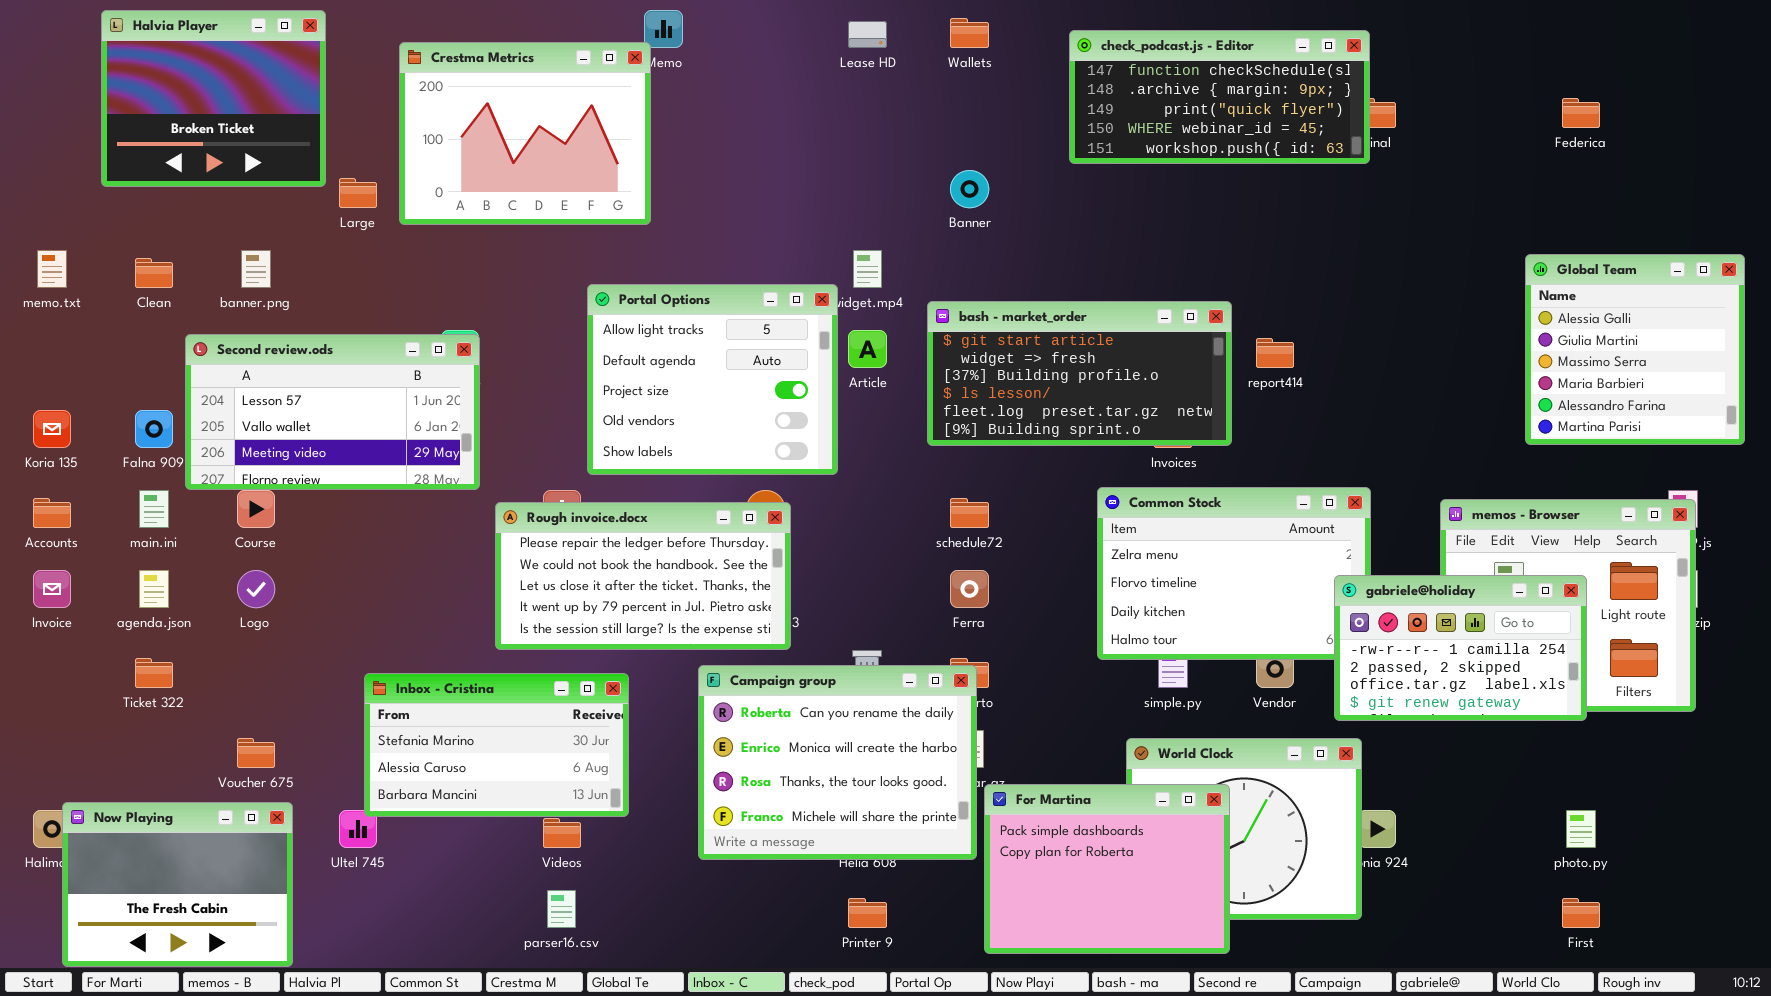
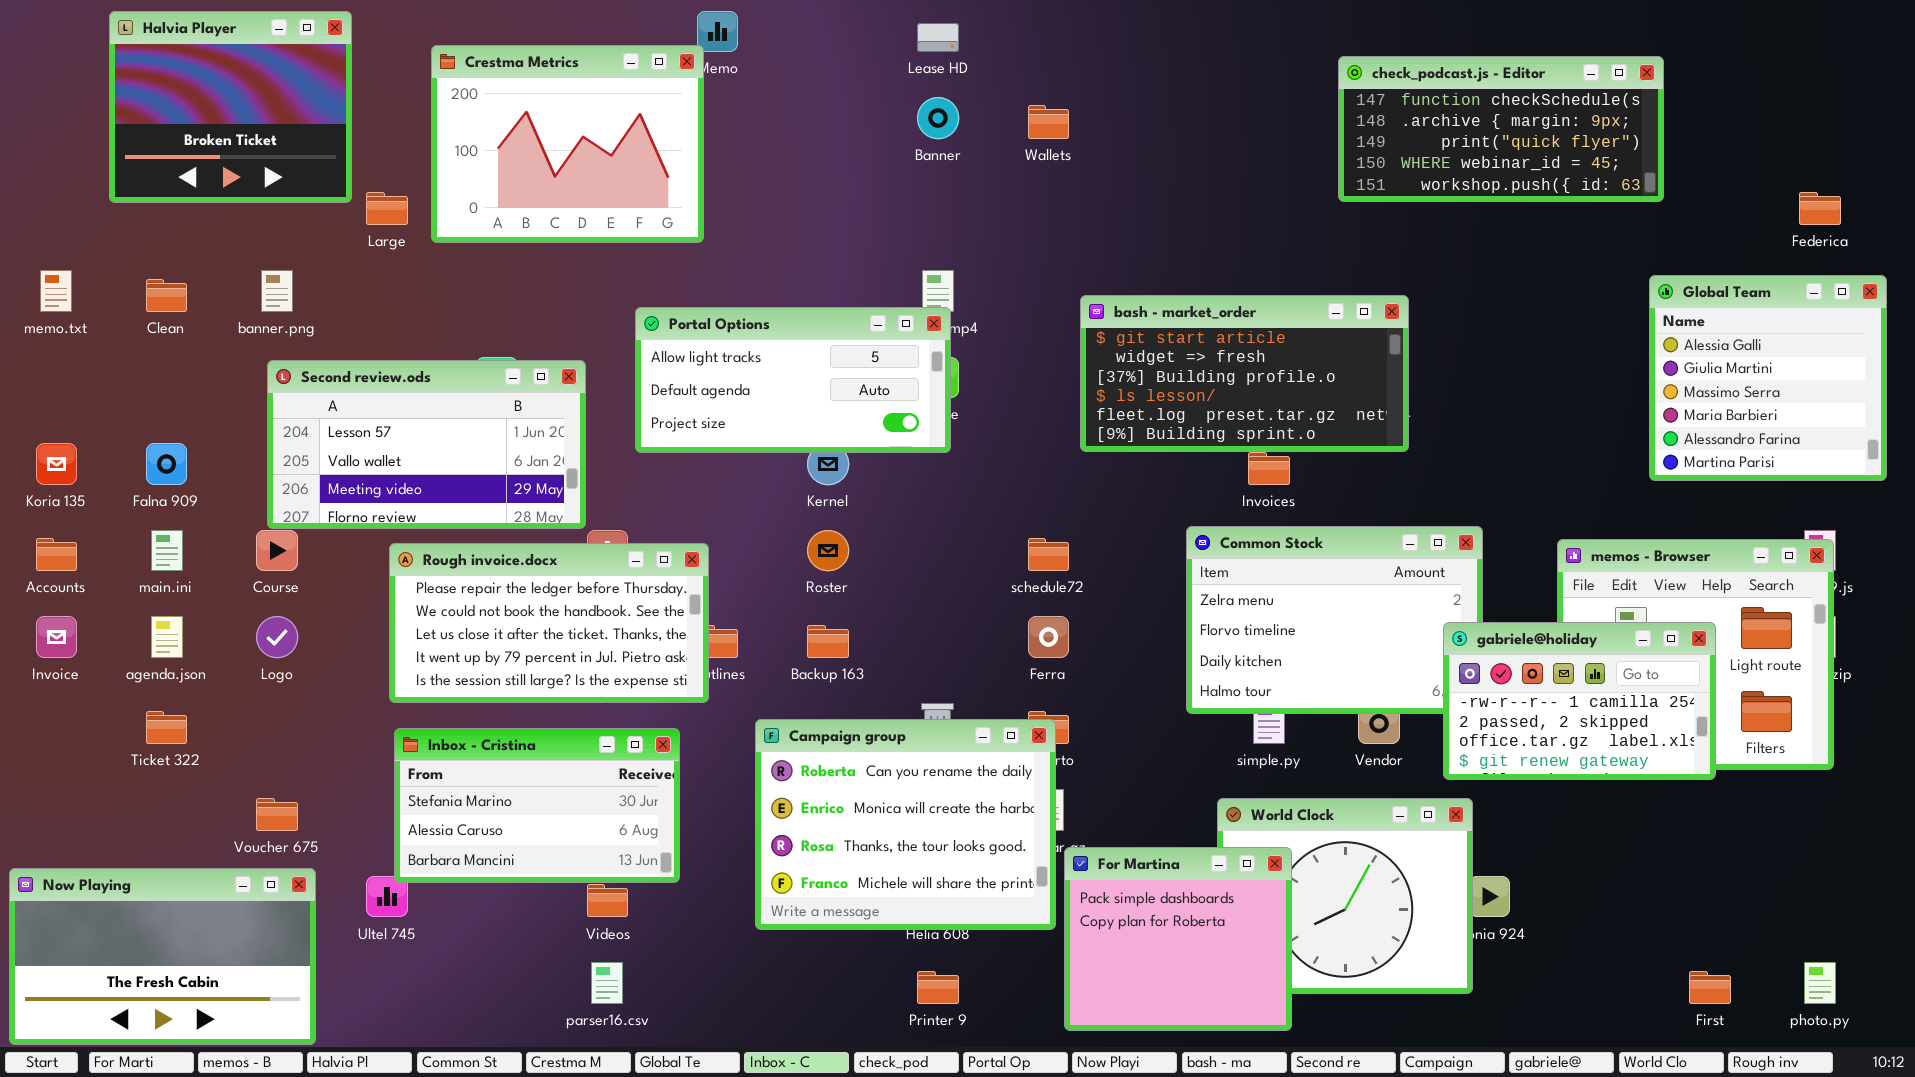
Wallets: [950,18,989,48] -> [1028,105,1069,139], moved
check_podcast.js - Editor: [1069,30,1370,164] -> [1338,56,1664,202], moved
Federica: [1562,98,1600,128] -> [1799,192,1841,225], moved
Banner: [950,170,989,208] -> [917,97,959,139], moved
Portal Options: [587,284,838,475] -> [635,307,951,453], resized
bash - market_order: [927,301,1232,446] -> [1080,295,1409,452], moved
Second review.ods: [185,334,480,490] -> [267,360,586,529], moved
Rough invoice.docx: [495,502,791,650] -> [389,543,709,703], moved
For Martina: [984,784,1230,954] -> [1064,847,1292,1031], resized
Now Playing: [62,802,293,967] -> [9,868,316,1045], resized
photo.py: [1566,810,1596,848] -> [1804,962,1836,1004], moved

